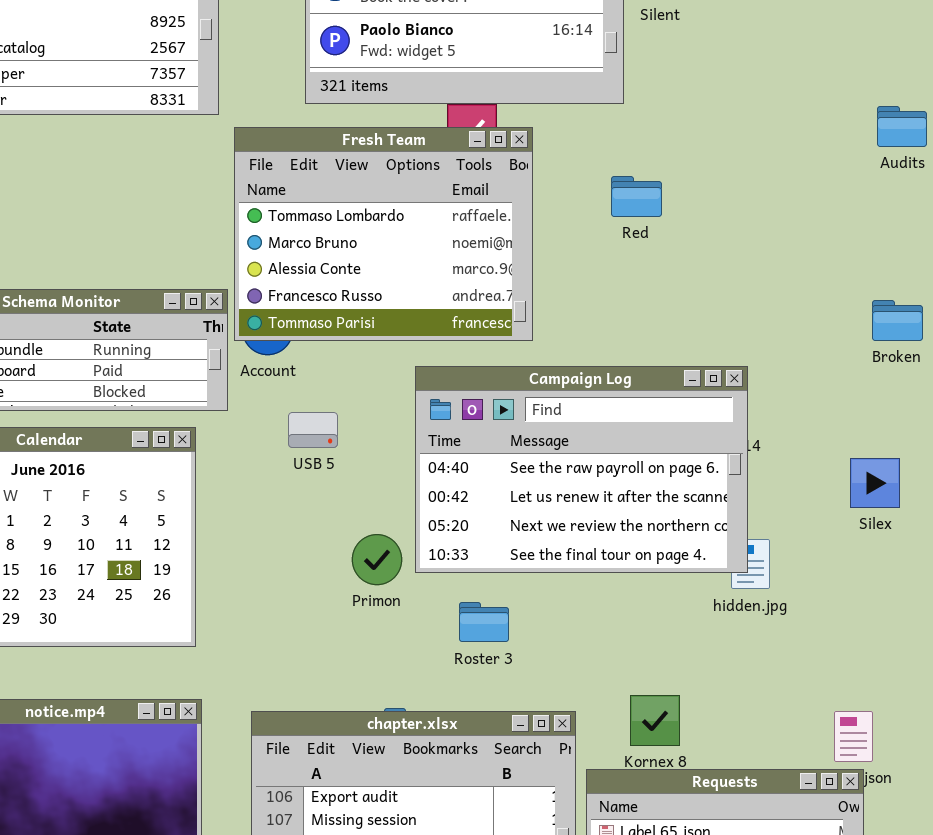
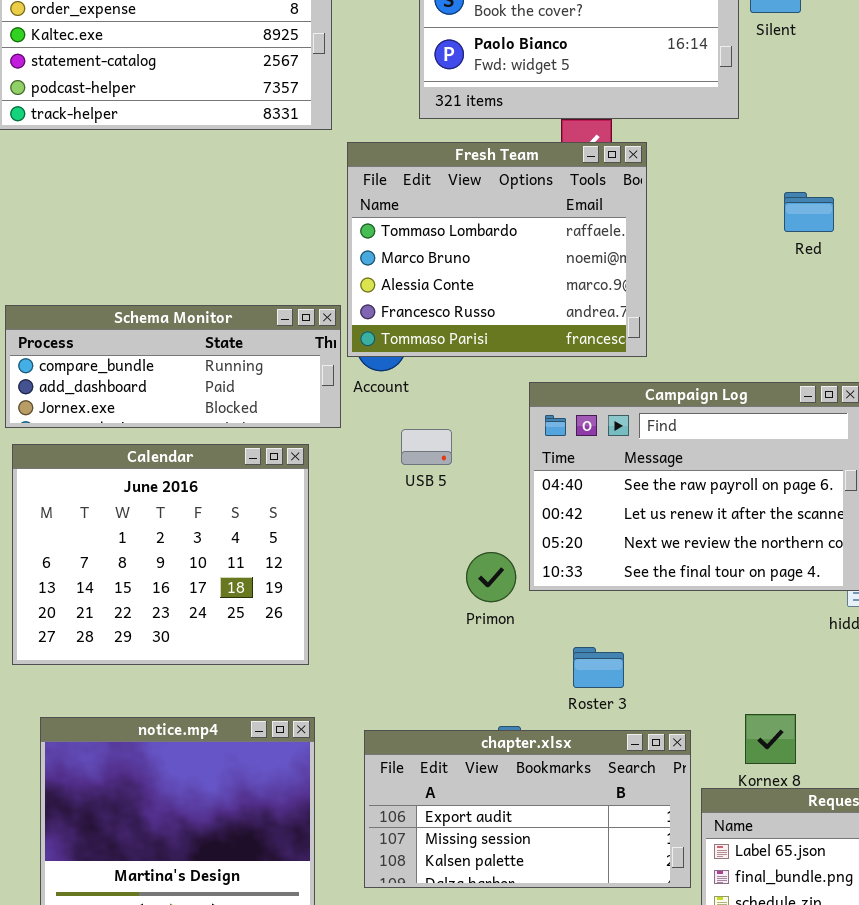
Red: [611,176,662,217] -> [784,192,834,232], moved
Roster 3: [459,602,509,642] -> [573,647,624,688], moved

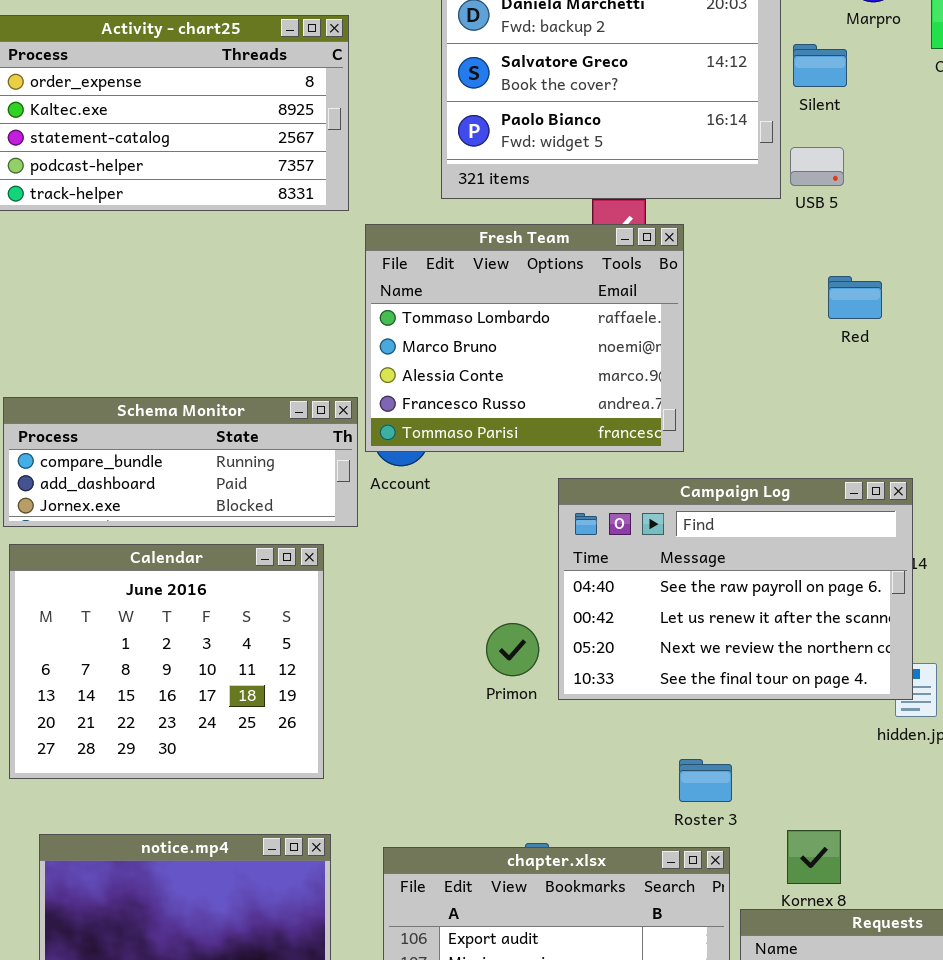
USB 5: [401,429,452,465] -> [790,147,844,186], moved
Primon: [466,552,516,602] -> [486,623,539,676], moved
Roster 3: [573,647,624,688] -> [679,759,732,802], moved

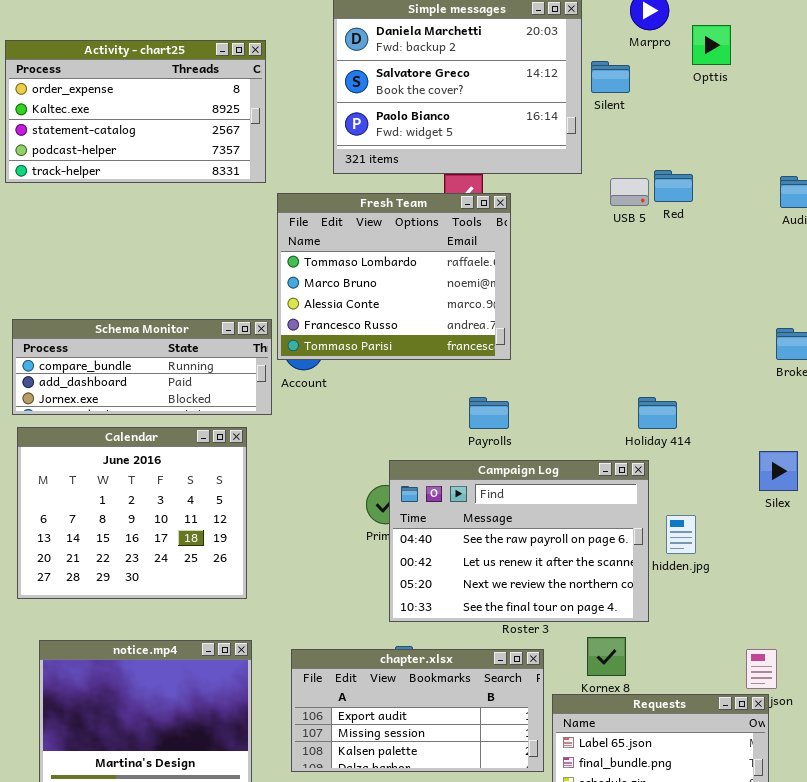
USB 5: [790,147,844,186] -> [610,178,649,206], moved
Red: [828,276,882,319] -> [654,170,693,202], moved
Campaign Log: [558,478,913,700] -> [389,460,649,622], moved

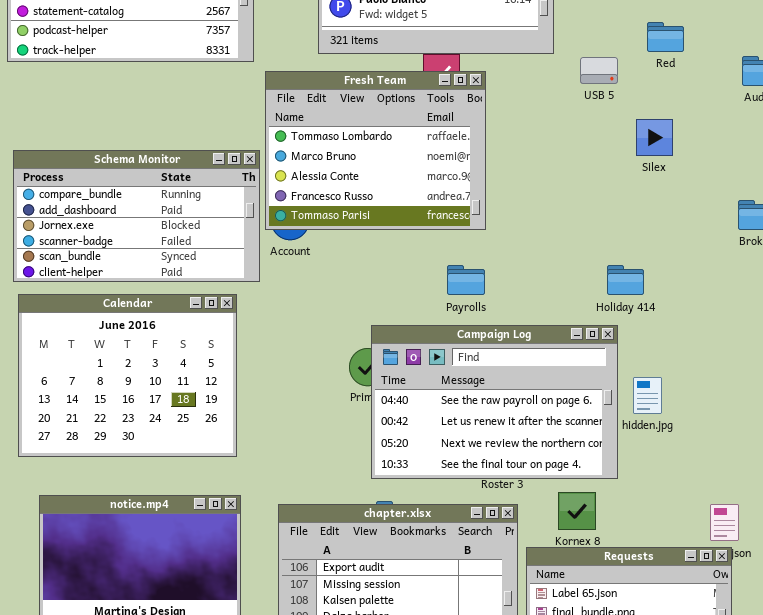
Red: [654,170,693,202] -> [647,22,684,52], moved
Schema Monitor: [12,319,272,415] -> [13,150,260,282], resized
Silex: [759,451,798,491] -> [636,119,673,156], moved

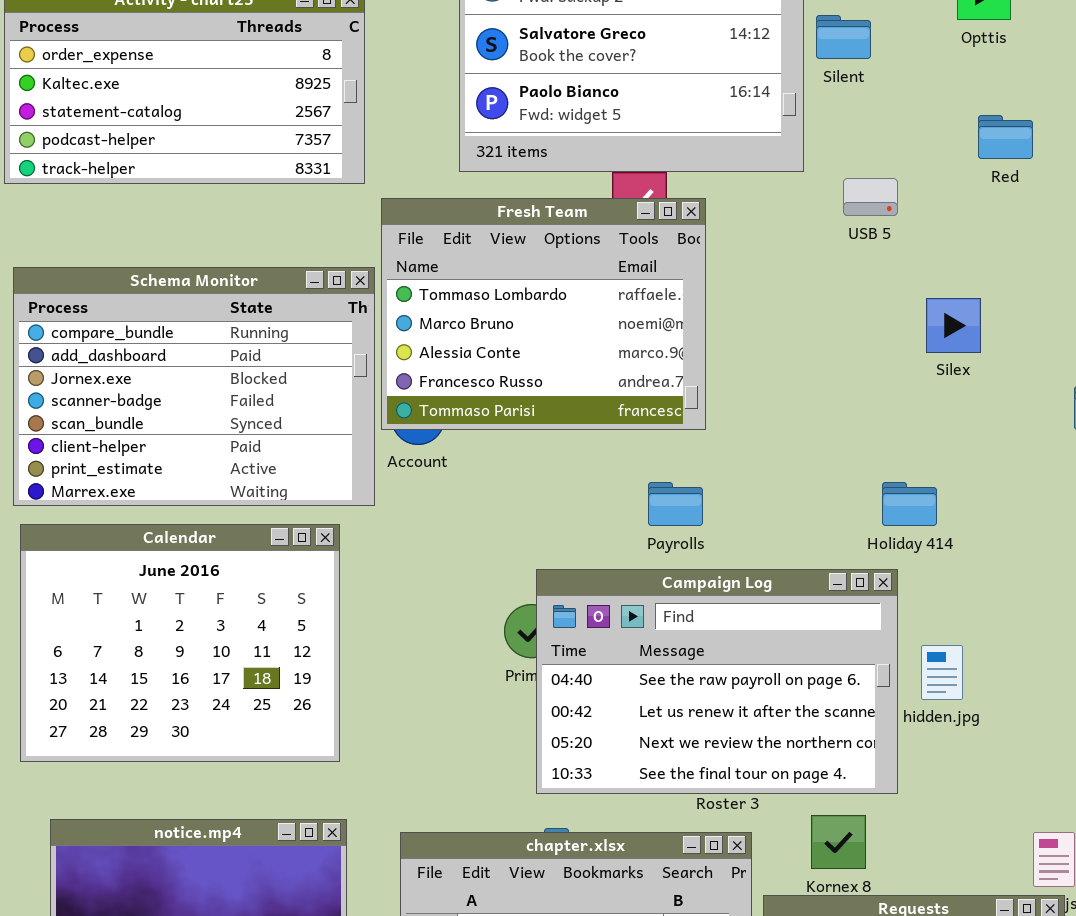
Red: [647,22,684,52] -> [978,115,1033,159], moved
Silex: [636,119,673,156] -> [926,298,981,353], moved
Schema Monitor: [13,150,260,282] -> [13,267,375,506], resized

